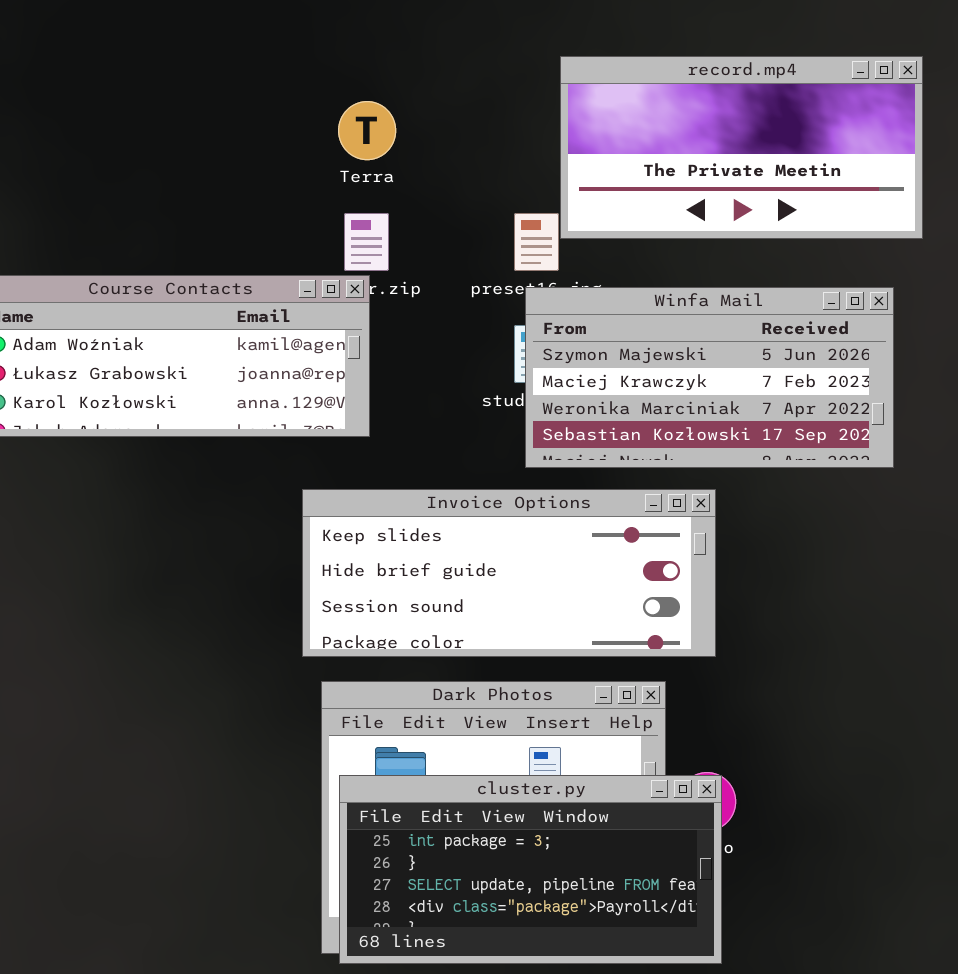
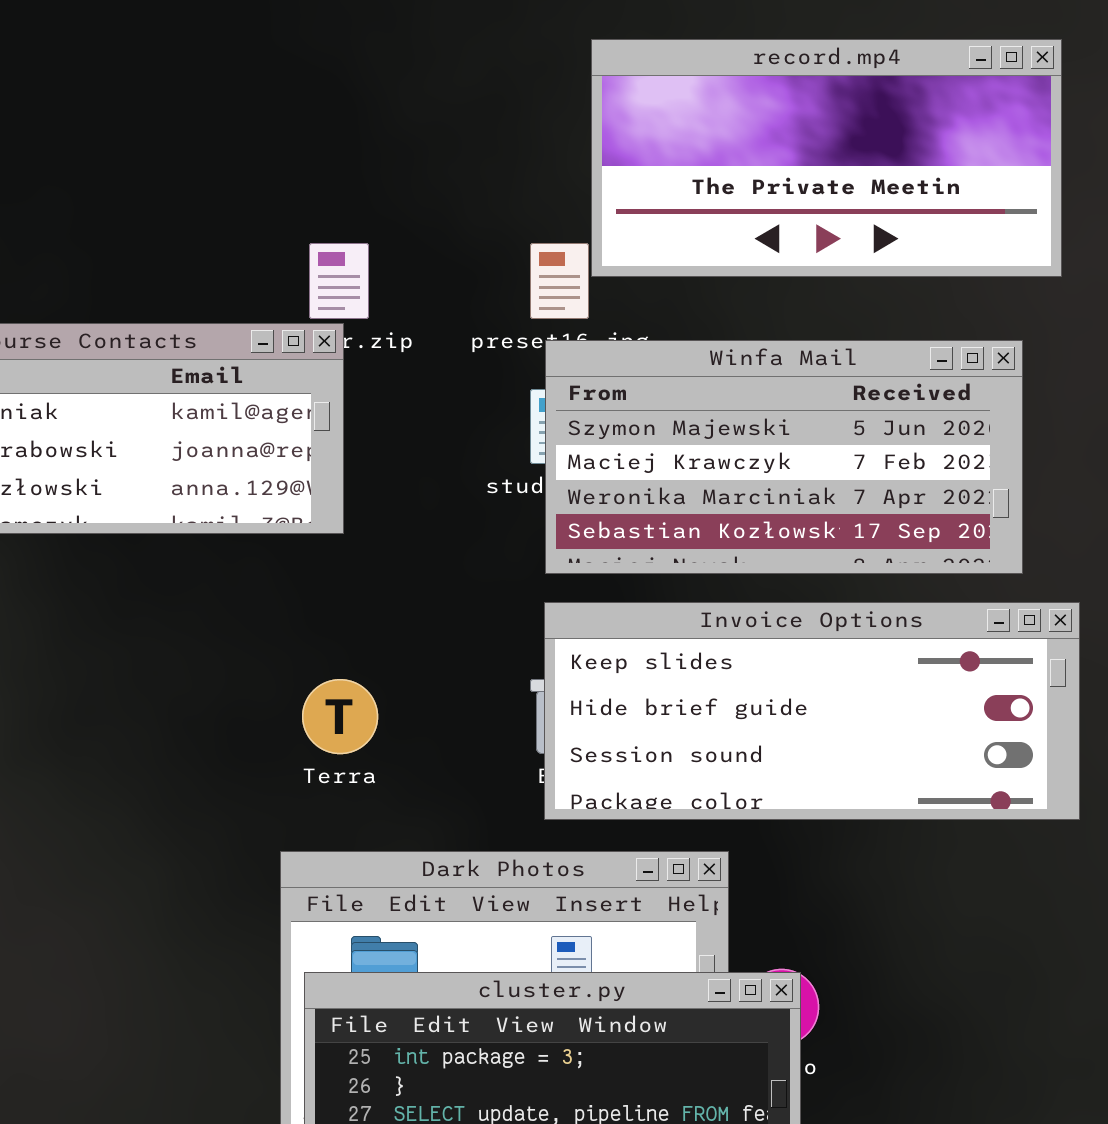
Terra: [338,101,396,160] -> [302,679,378,754], moved
Invoice Options: [302,489,716,657] -> [544,602,1080,820], moved

